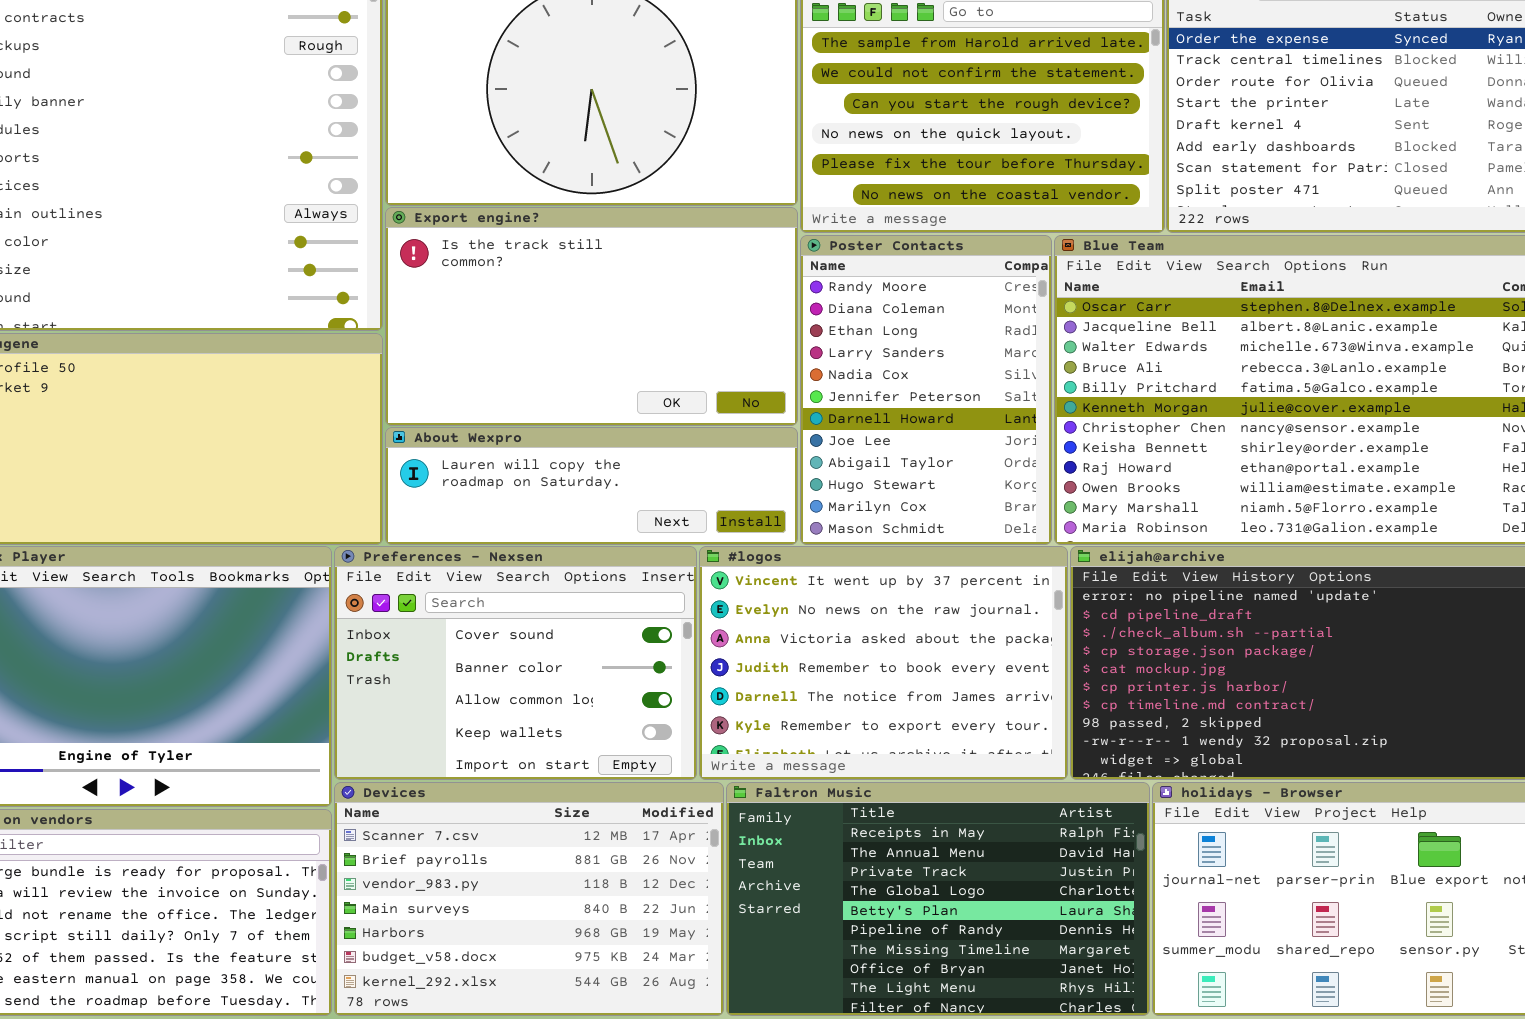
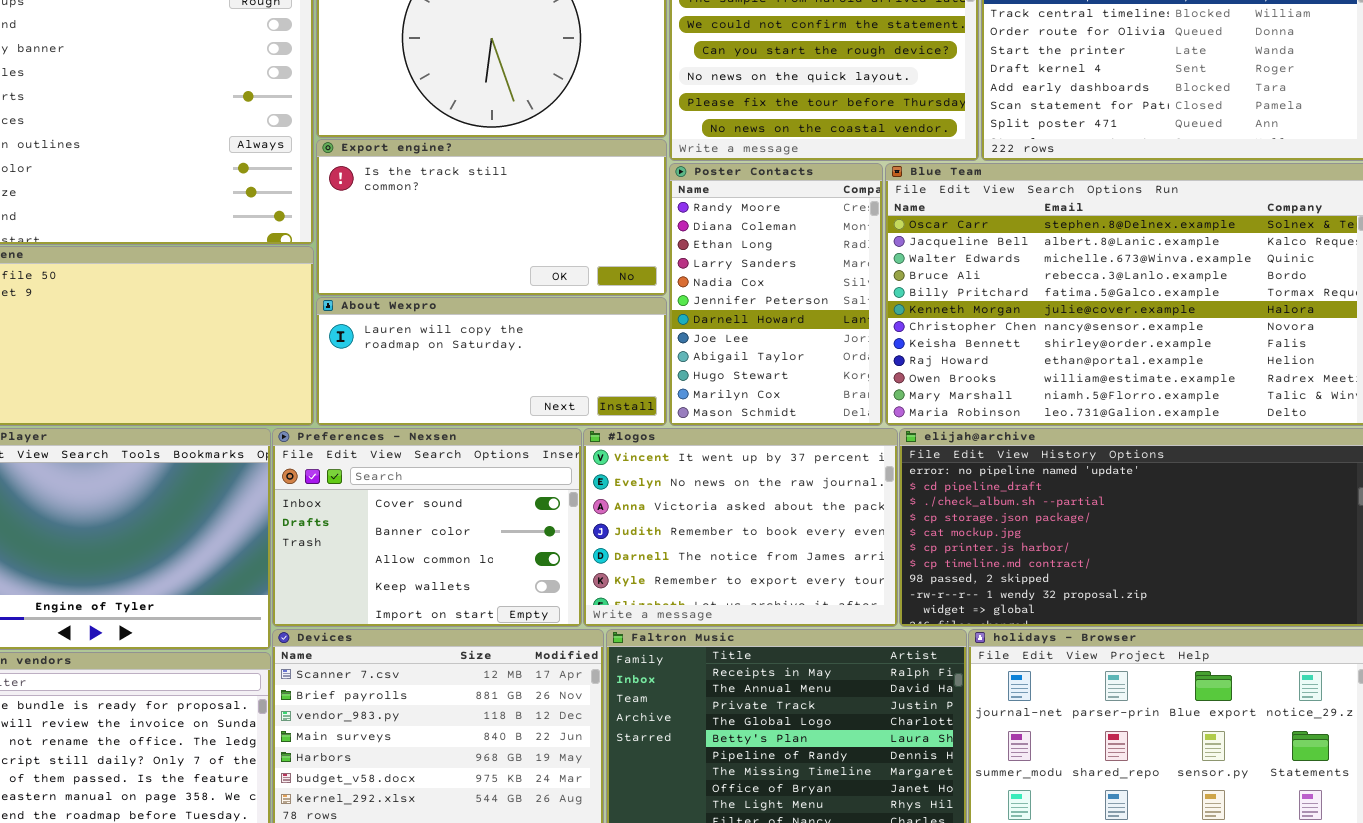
Export engine?: [385,207,798,426] -> [316,139,667,296], resized
About Wexpro: [385,427,798,545] -> [316,297,667,426], resized

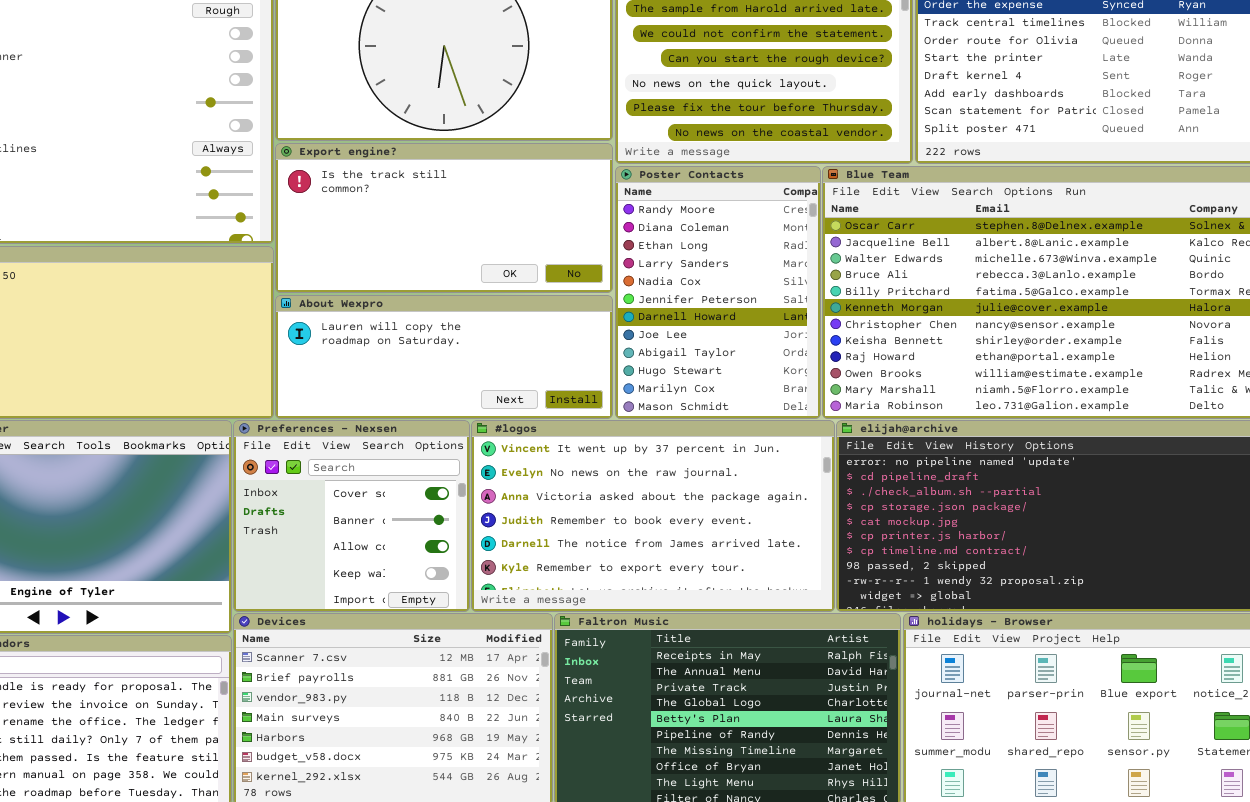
Preferences - Nexsen: [272,428,582,627] -> [233,420,470,612], resized
#logos: [583,428,898,627] -> [471,420,835,612], resized

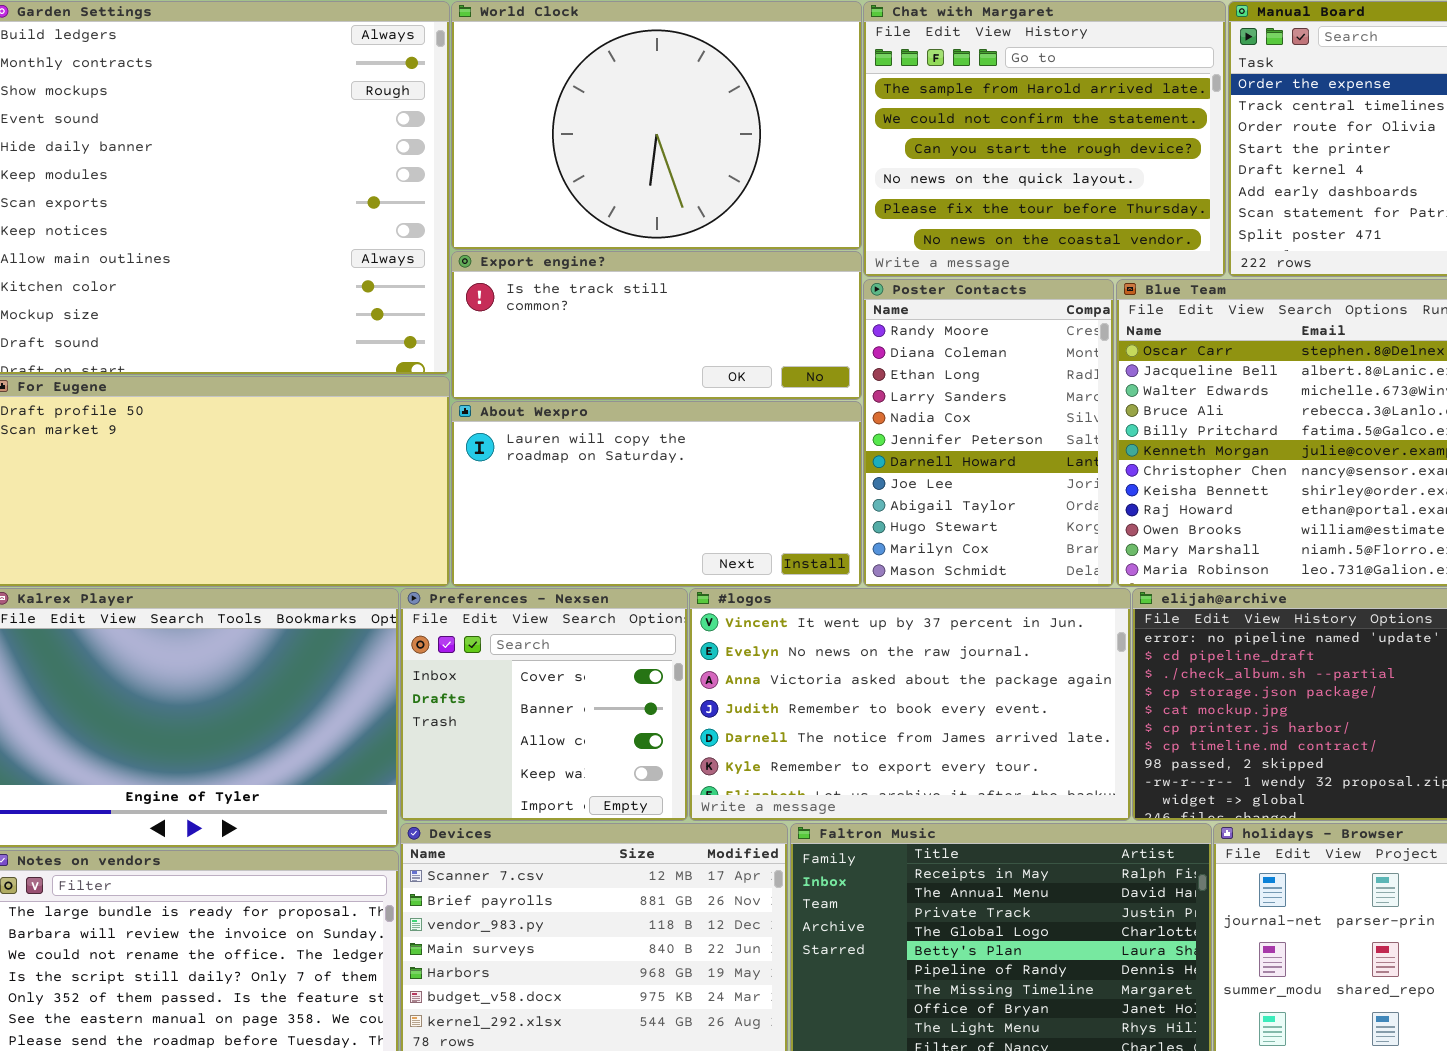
Export engine?: [275,143,613,293] -> [451,251,862,400], resized
About Wexpro: [275,295,613,419] -> [451,401,862,587], resized

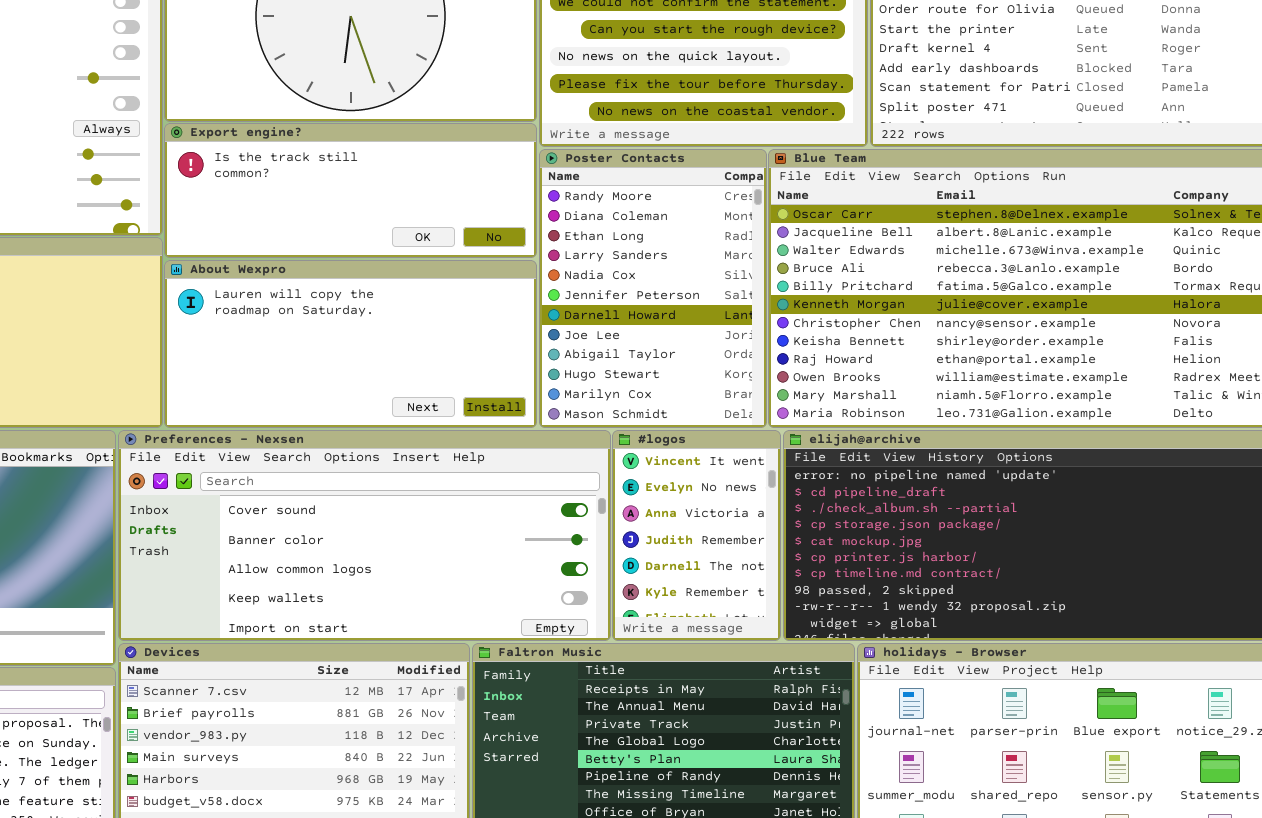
Preferences - Nexsen: [400,588,688,821] -> [118,430,611,641], resized
#logos: [689,588,1131,821] -> [612,430,781,641], resized

